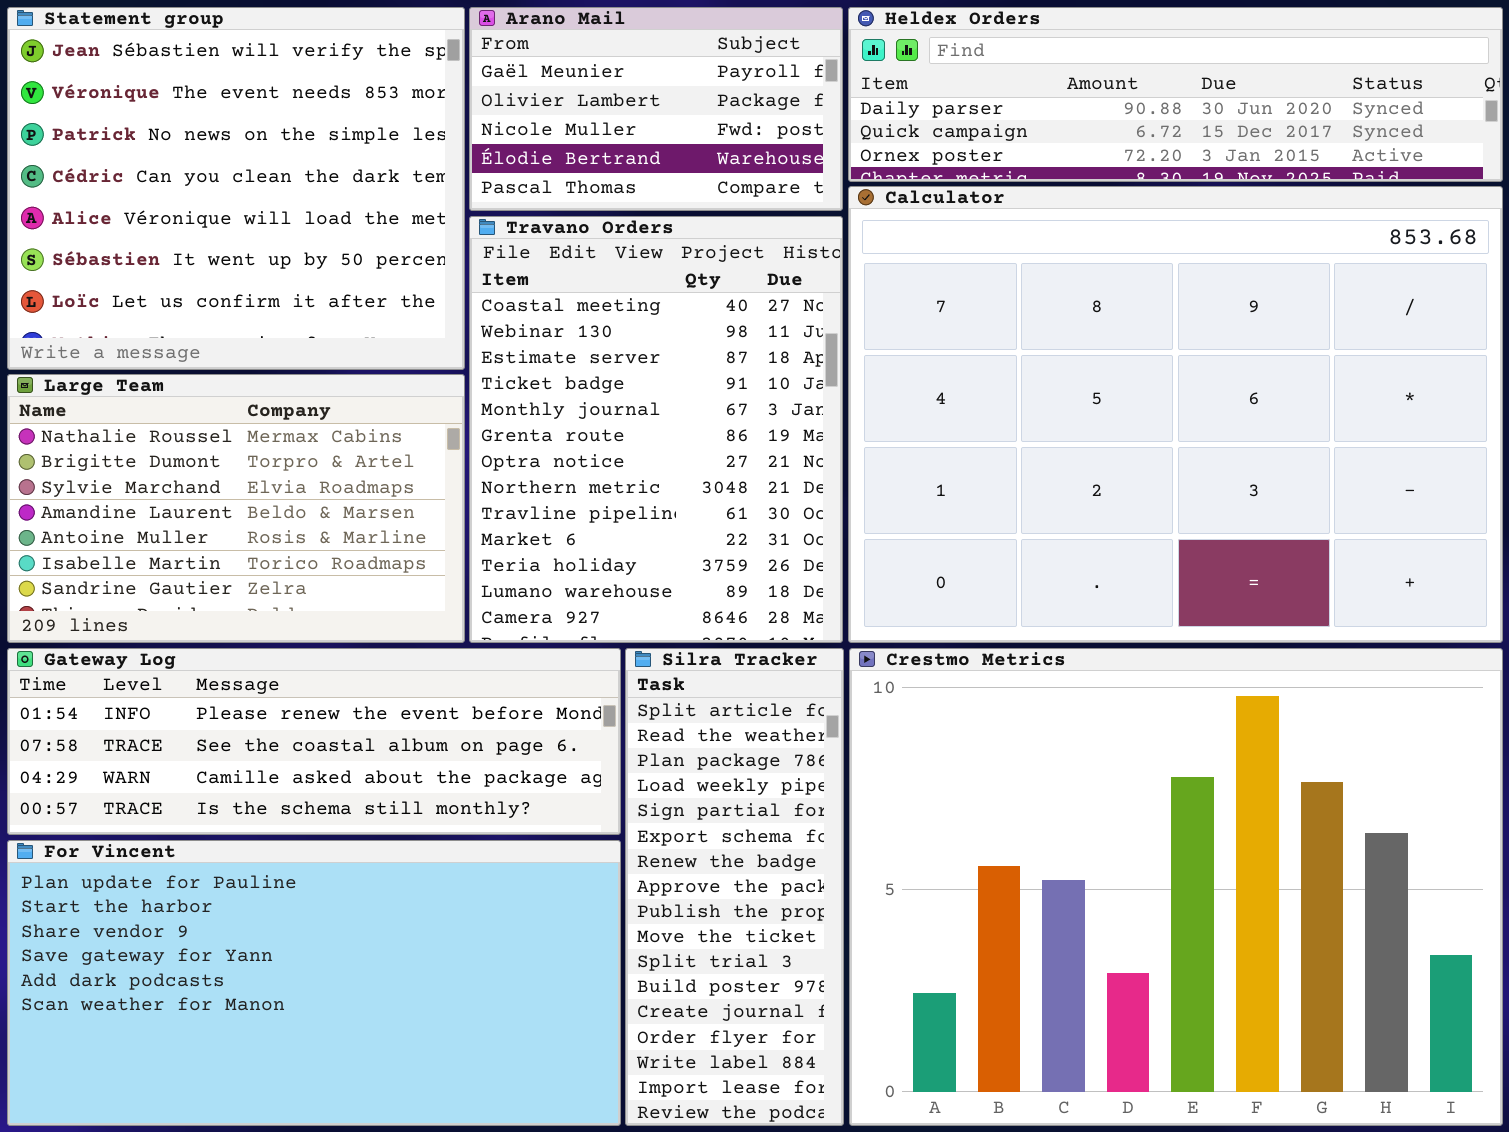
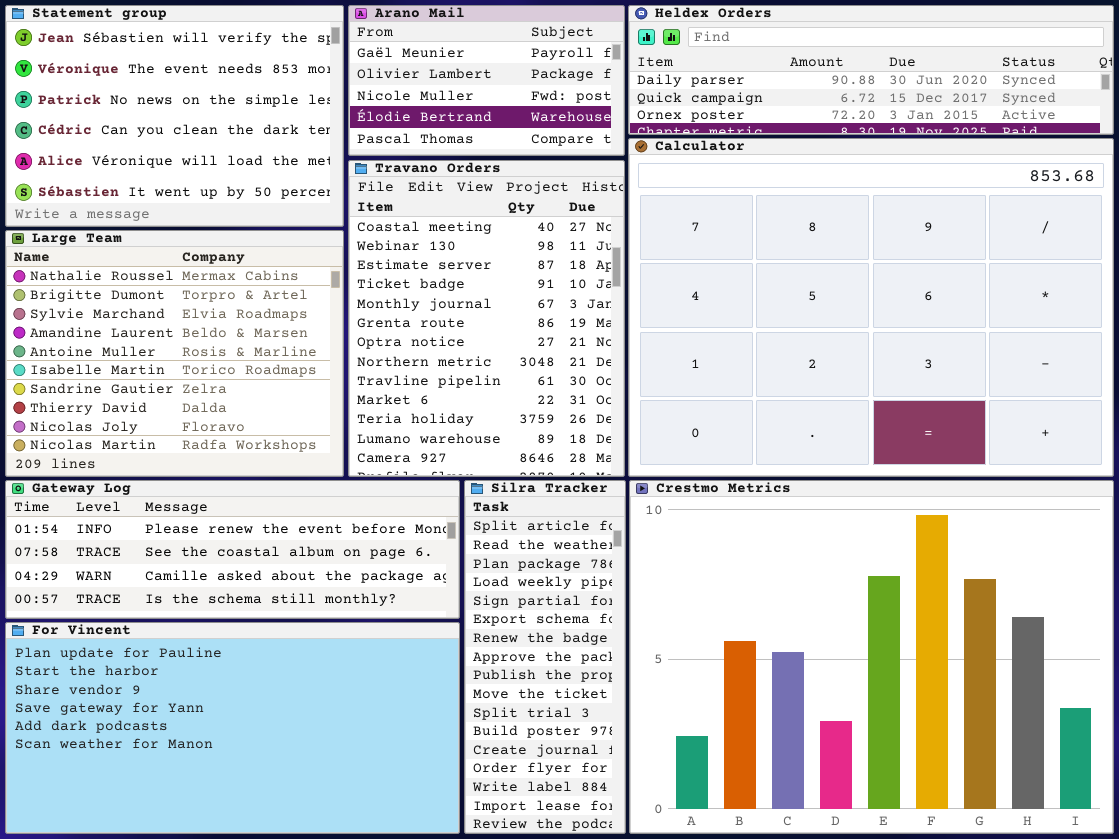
Statement group: [7,7,465,370] -> [5,5,344,227], resized
Large Team: [7,374,465,643] -> [5,230,344,477], resized

